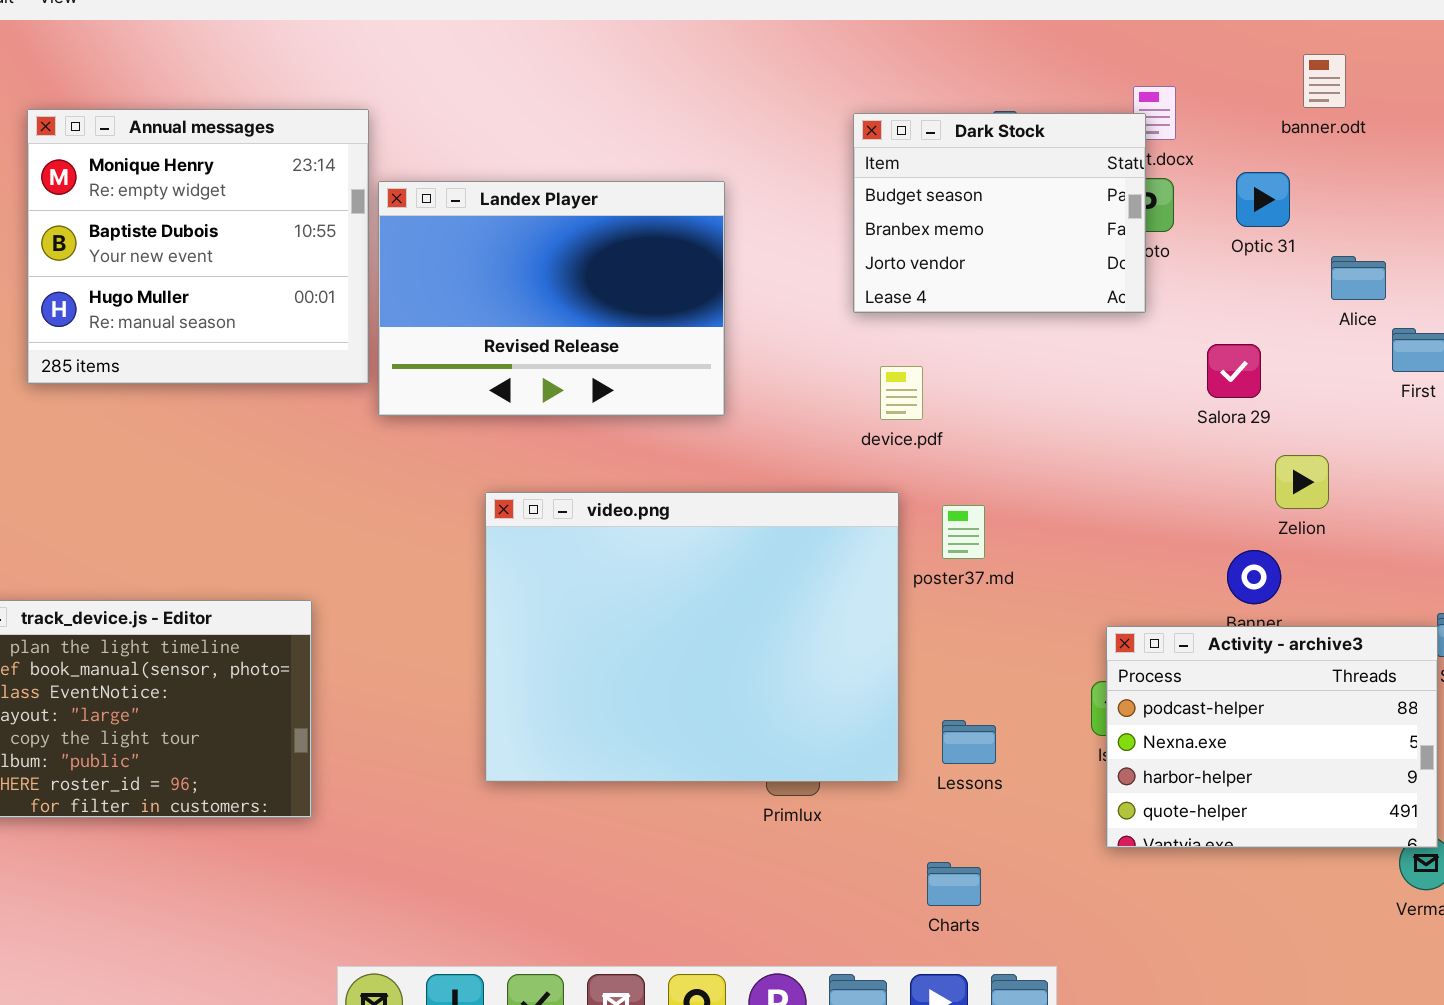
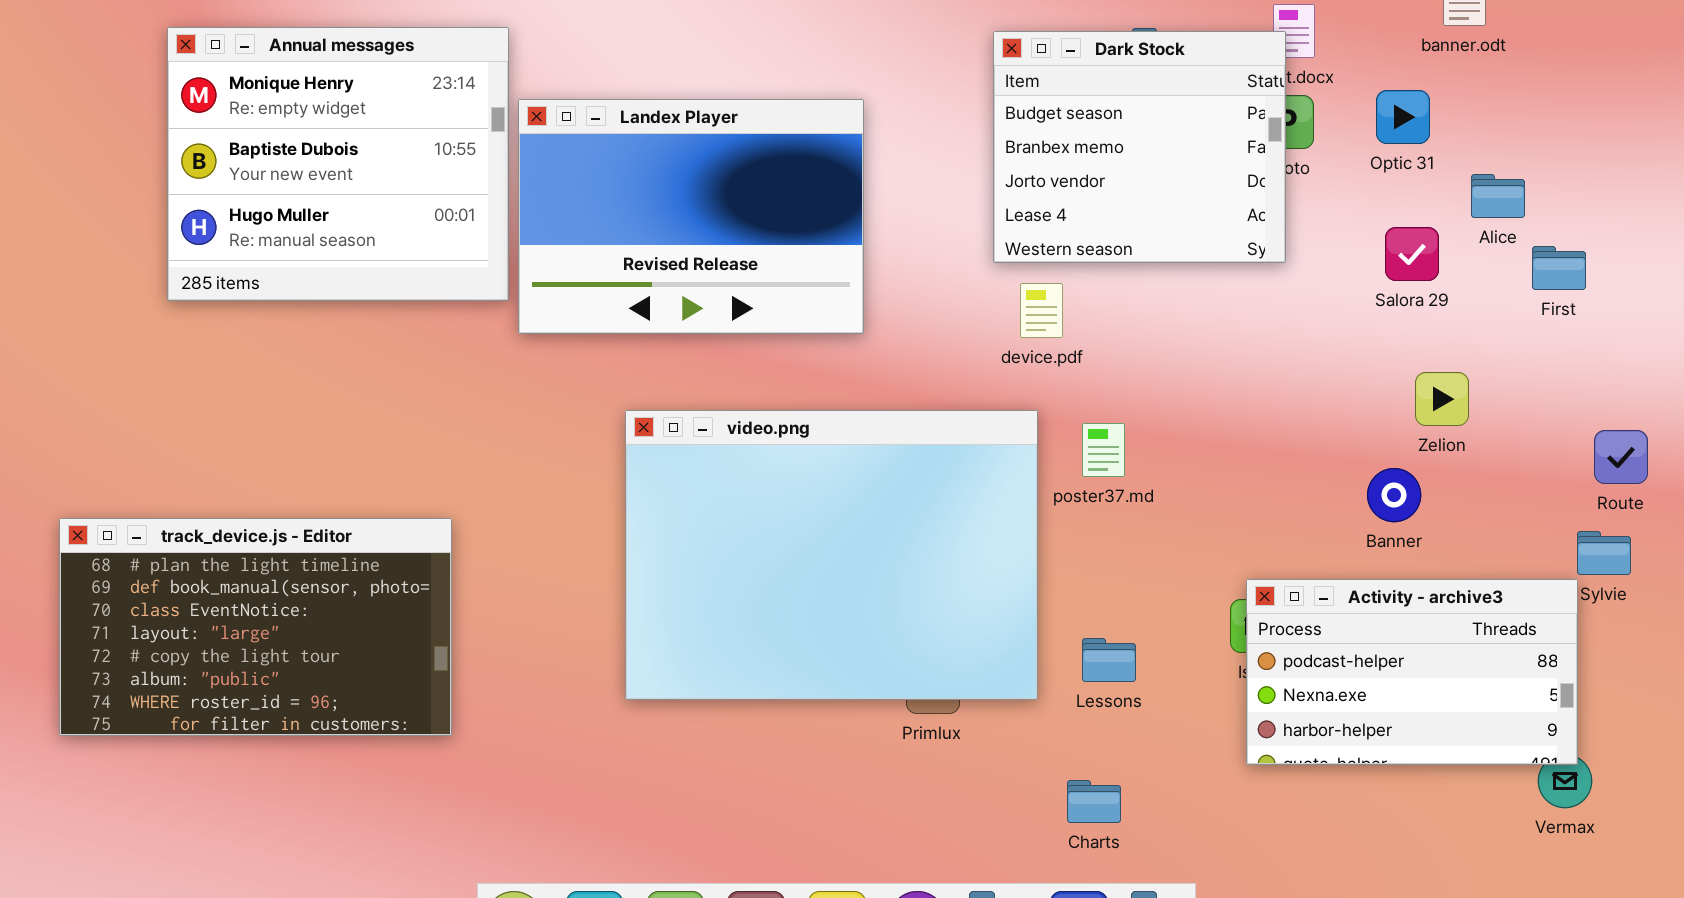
Dark Stock: [853,113,1146,313] -> [993,31,1286,263], resized
Salora 29: [1207,344,1261,398] -> [1385,227,1439,281], moved
Activity - archive3: [1106,626,1438,848] -> [1246,579,1578,765], resized

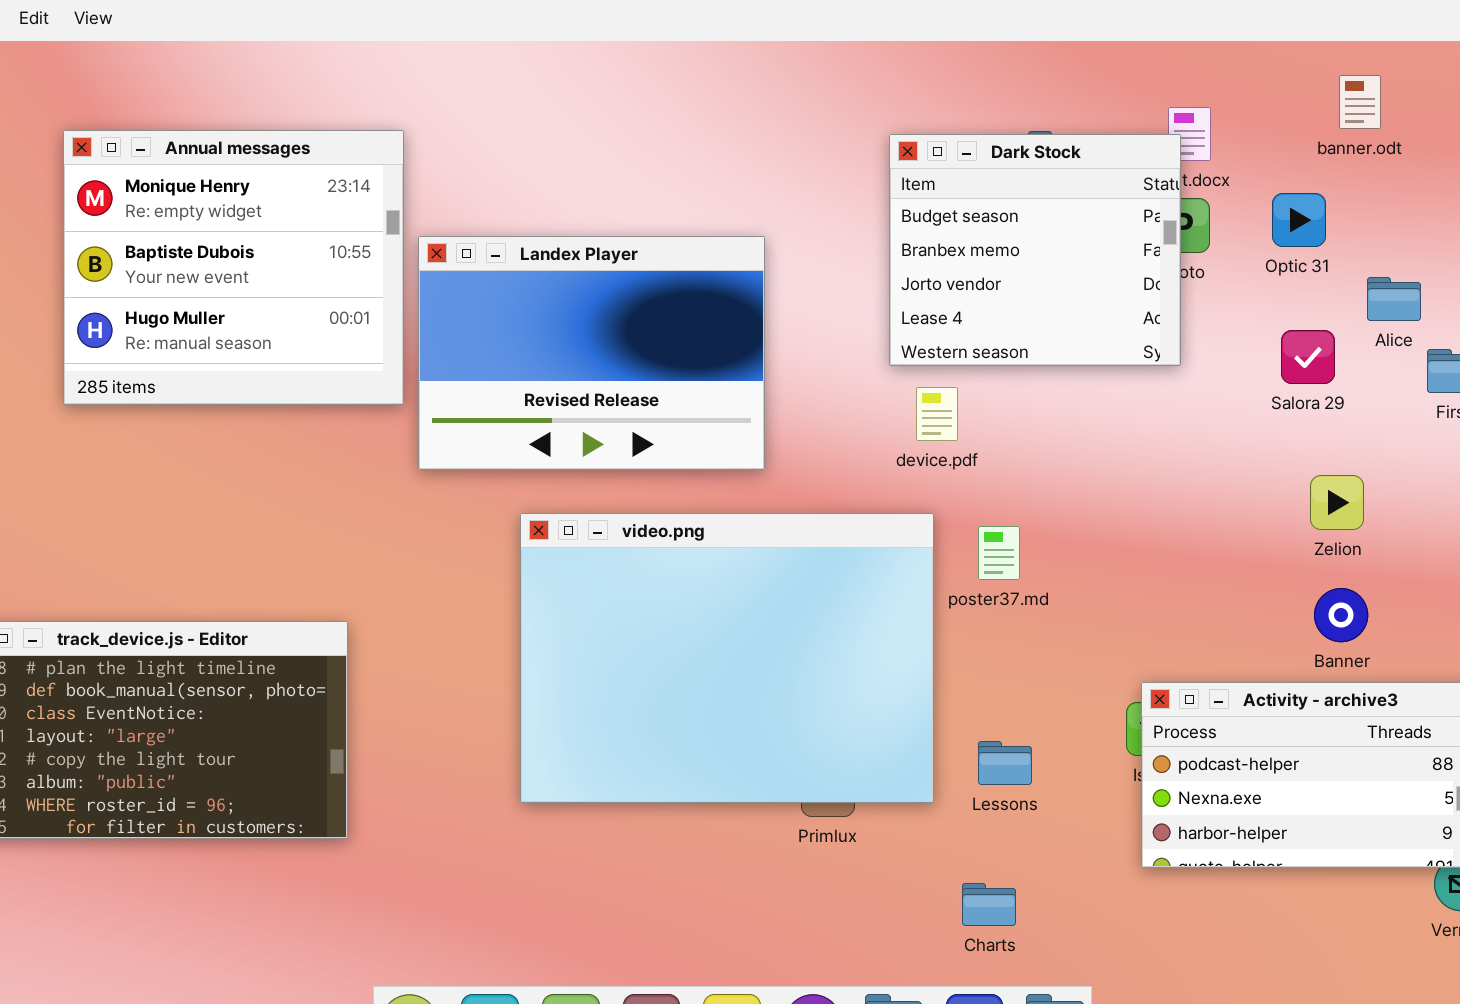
Landex Player: [518,99,864,334] -> [418,236,765,470], moved
Banner: [1367,468,1421,522] -> [1314,588,1368,642], moved

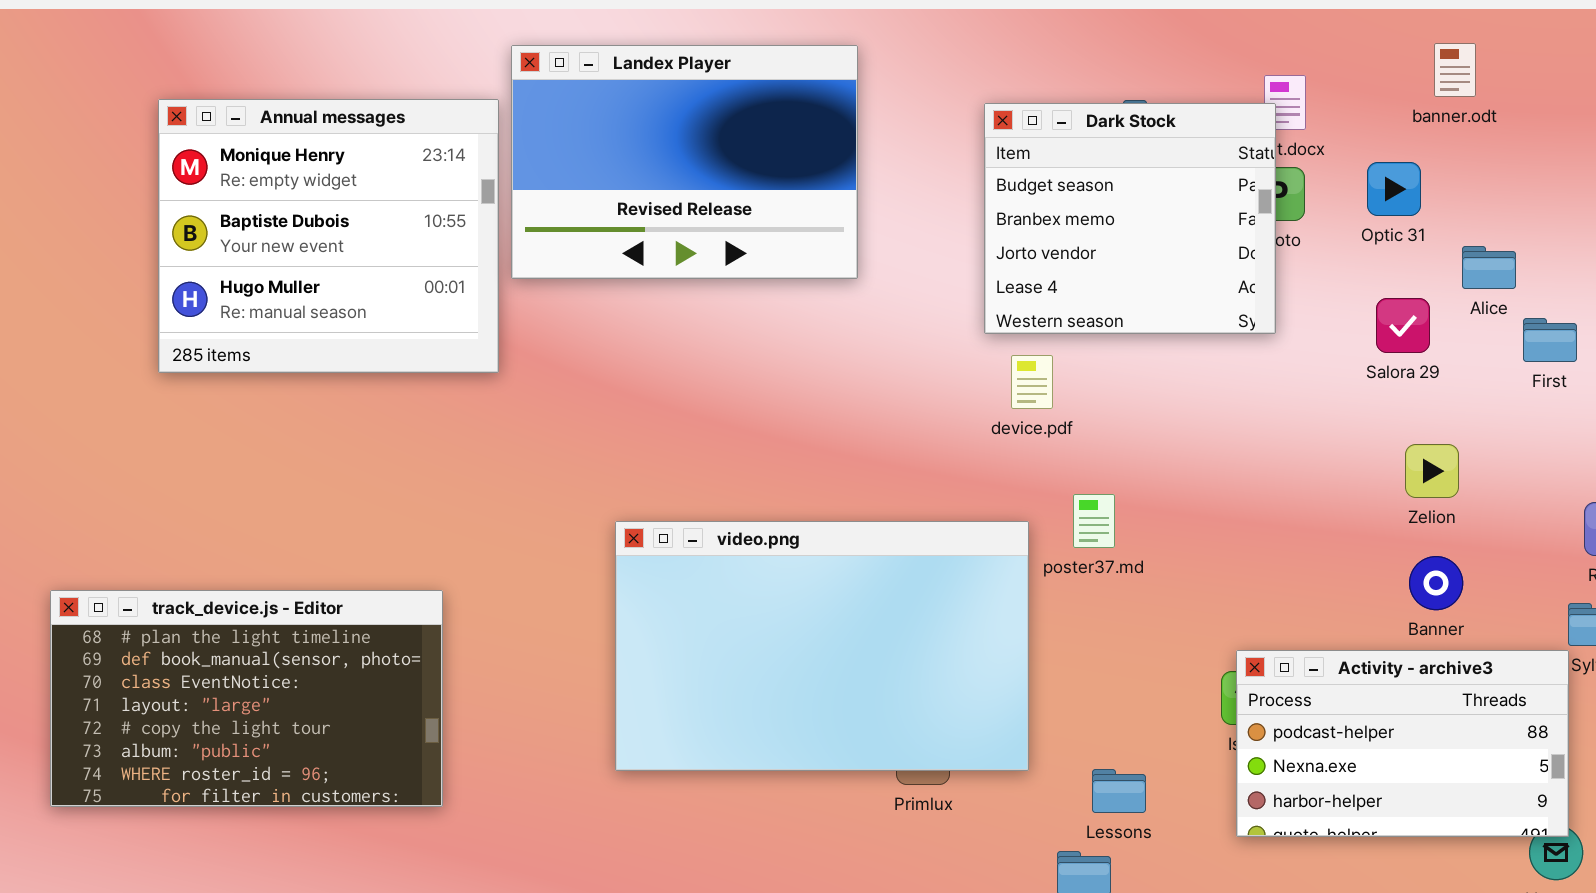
Landex Player: [418,236,765,470] -> [511,45,858,279], moved
video.png: [520,513,934,803] -> [615,521,1029,771], resized
Lessons: [978,741,1032,785] -> [1092,769,1146,813], moved

